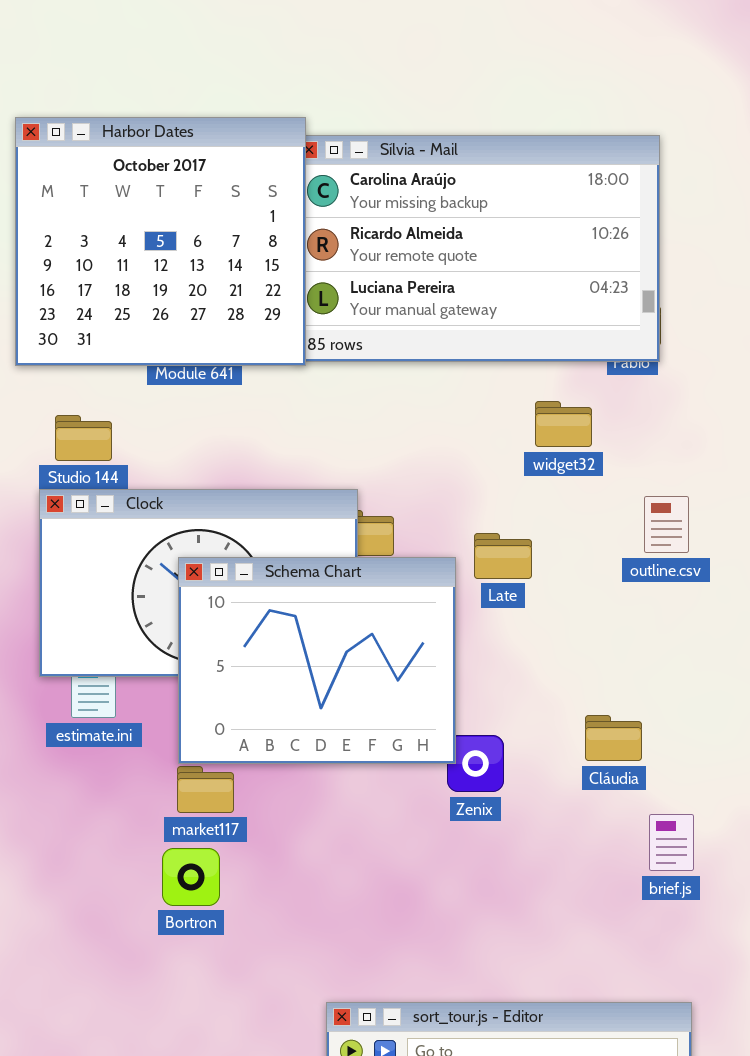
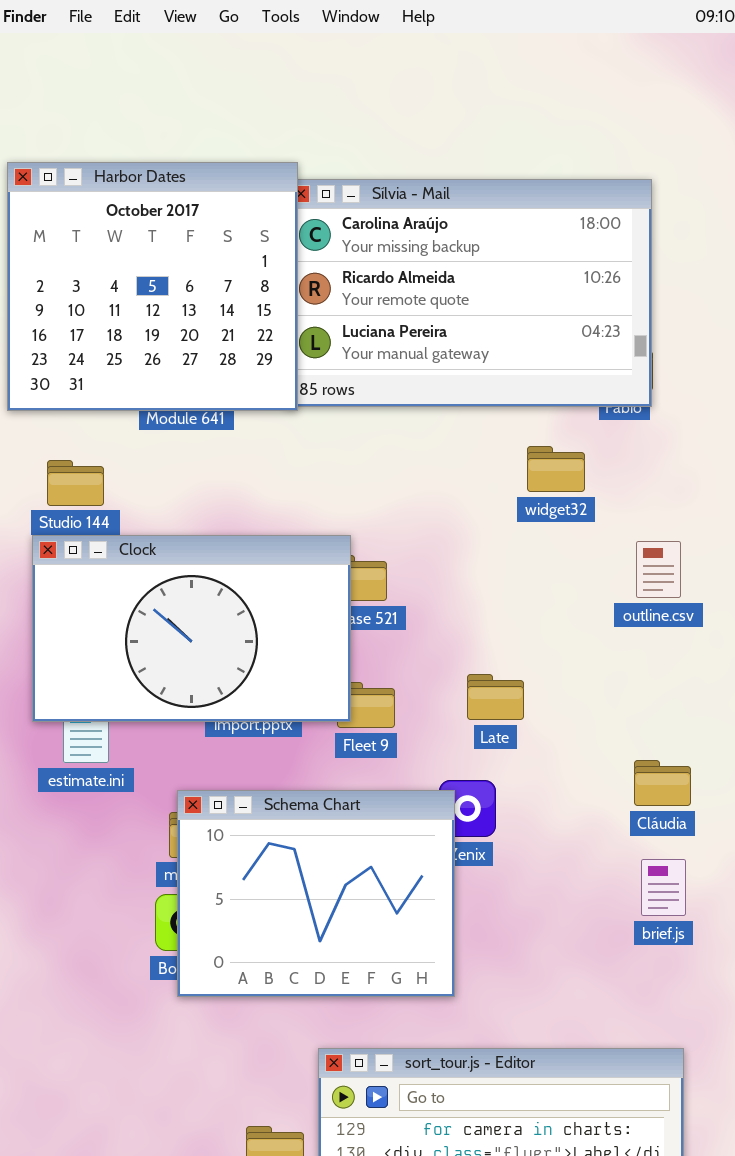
Late: [474,533,532,579] -> [467,674,524,720], moved
Schema Chart: [178,557,456,764] -> [177,790,455,997], moved
Cláudia: [585,715,642,761] -> [634,760,691,806], moved

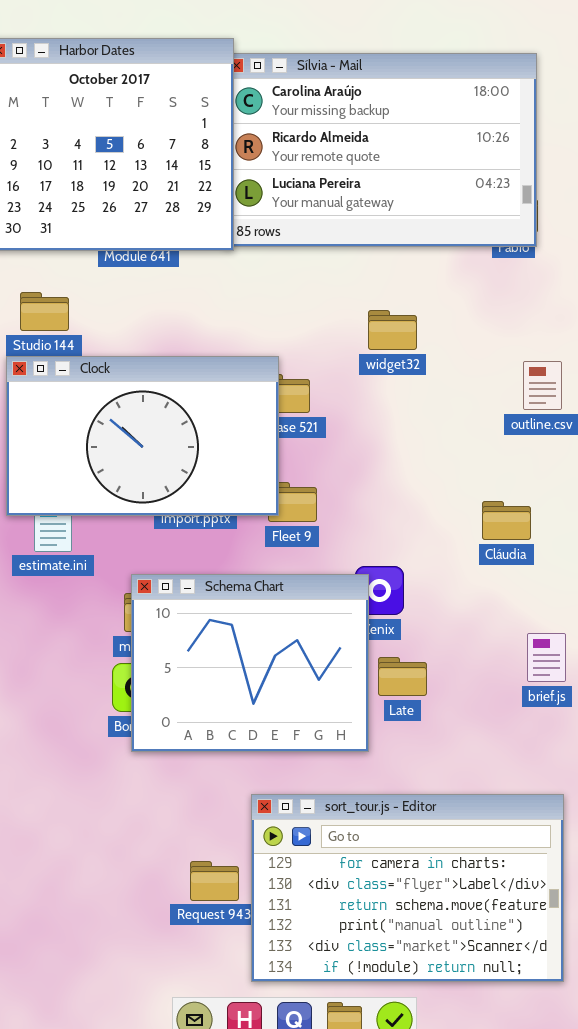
widget32: [527,446,585,492] -> [368,310,417,350], moved
Late: [467,674,524,720] -> [378,657,427,696], moved
Cláudia: [634,760,691,806] -> [482,501,531,540], moved

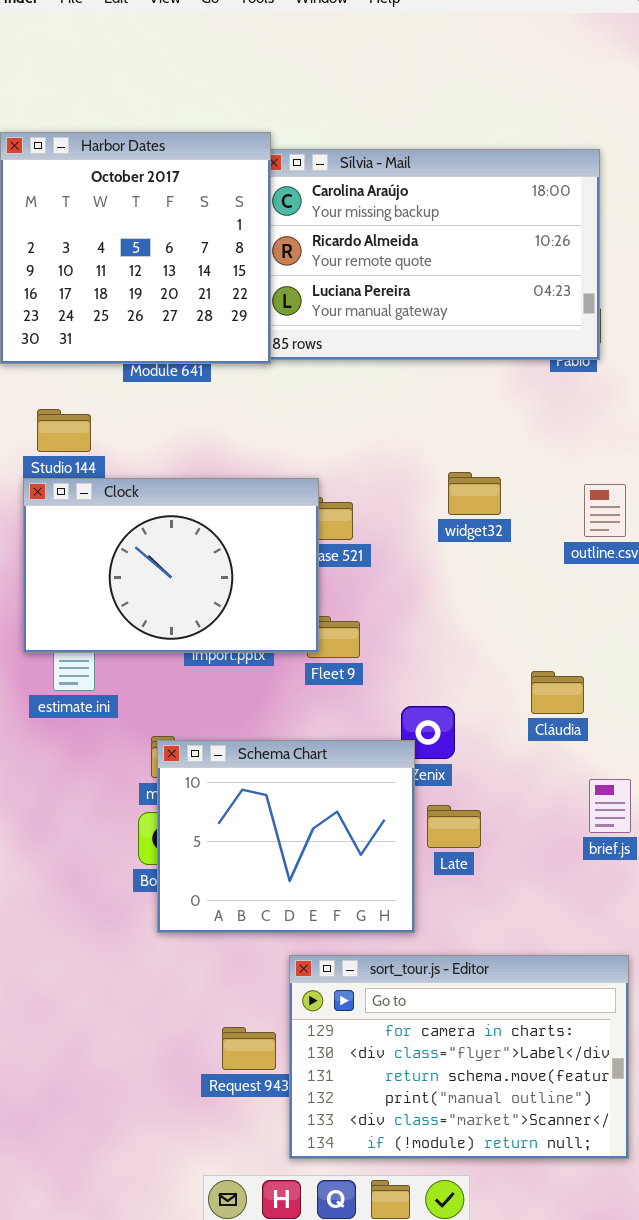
widget32: [368,310,417,350] -> [448,472,501,515], moved
Cláudia: [482,501,531,540] -> [531,671,584,714], moved
Schema Chart: [131,574,369,752] -> [157,740,415,933], moved

